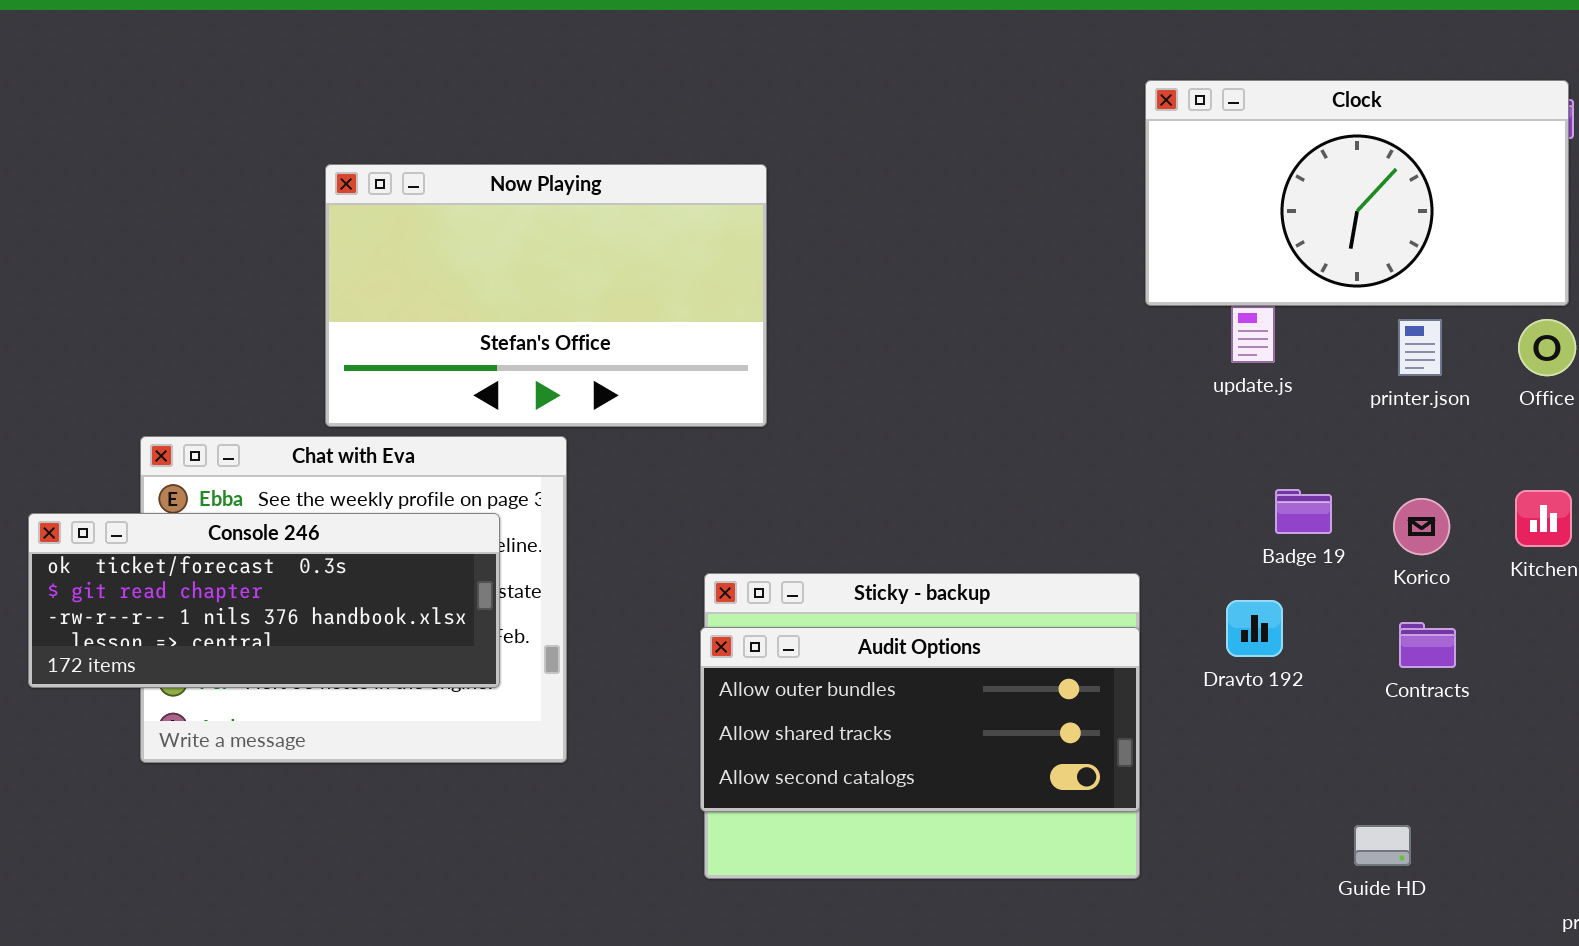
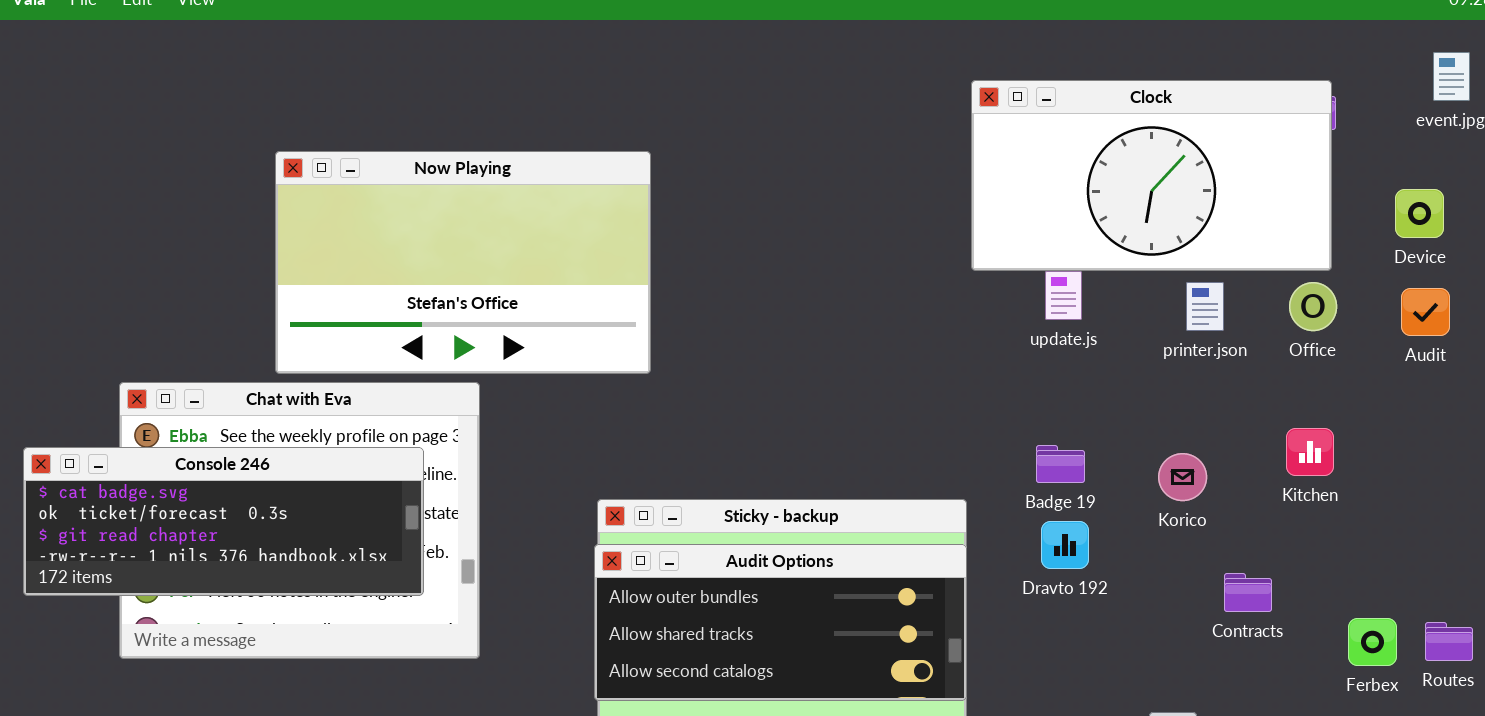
Badge 19: [1275,489,1332,534] -> [1036,445,1085,483], moved
Korico: [1393,498,1450,555] -> [1158,453,1207,501], moved
Console 246: [28,513,500,688] -> [23,447,424,596], scrolled up 1 row
Contracts: [1399,622,1456,668] -> [1224,573,1272,612], moved

